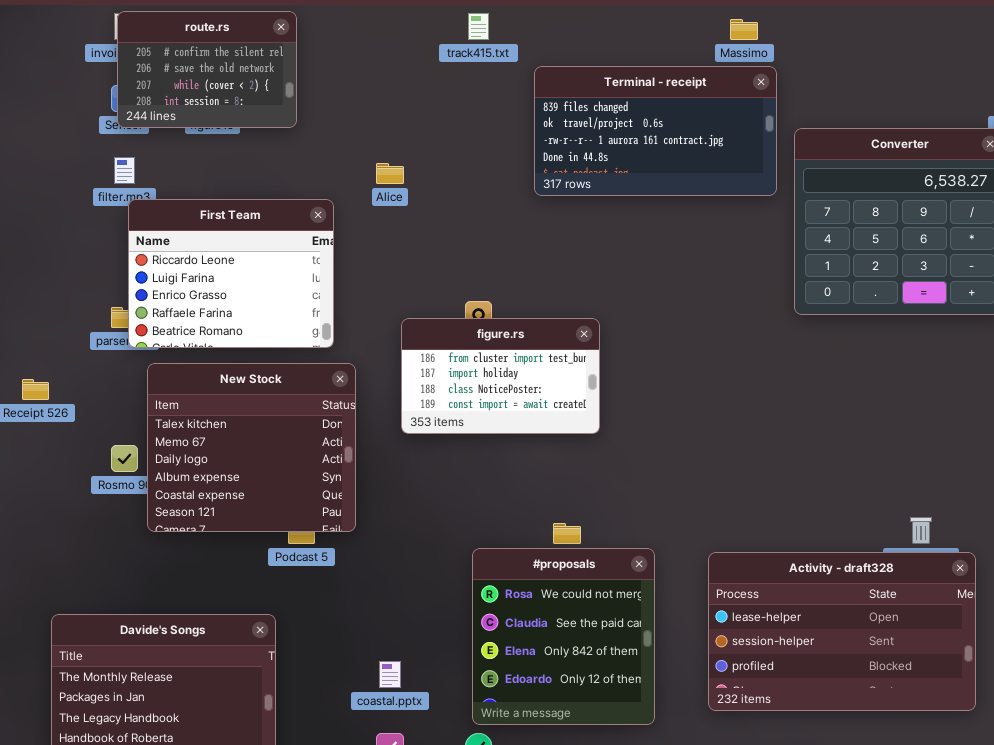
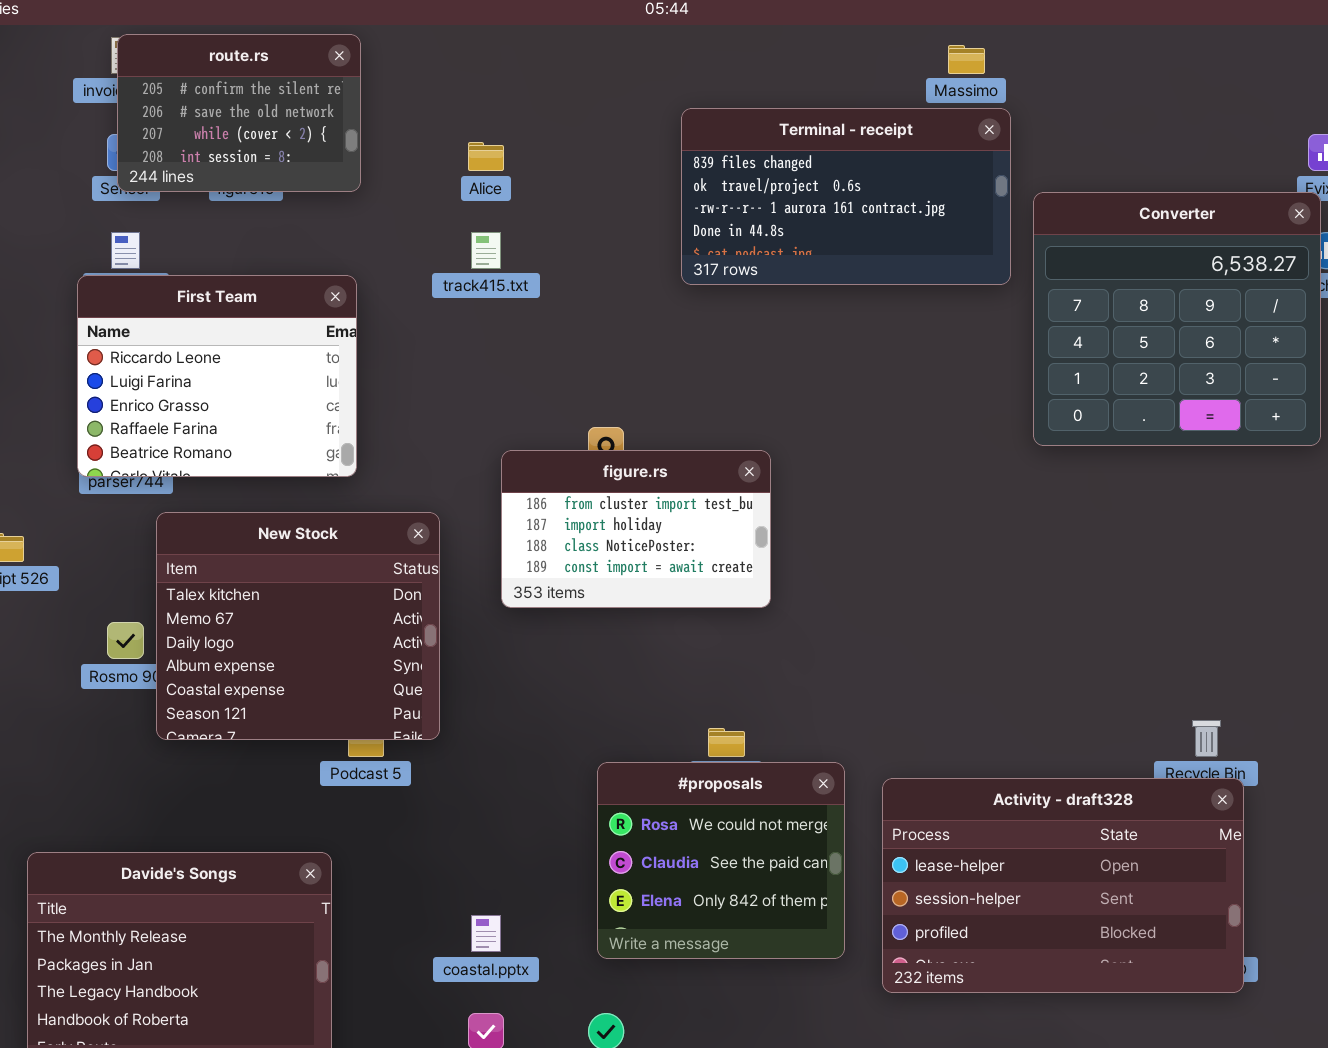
track415.txt: [468,13,489,40] -> [471,232,501,269], moved
Alice: [376,163,404,184] -> [468,142,504,171], moved
First Team: [128,199,334,348] -> [77,275,357,477], moved
#proposals: [472,548,655,725] -> [597,762,845,959], resized
Activity - draft328: [708,552,976,711] -> [882,778,1244,993], moved

